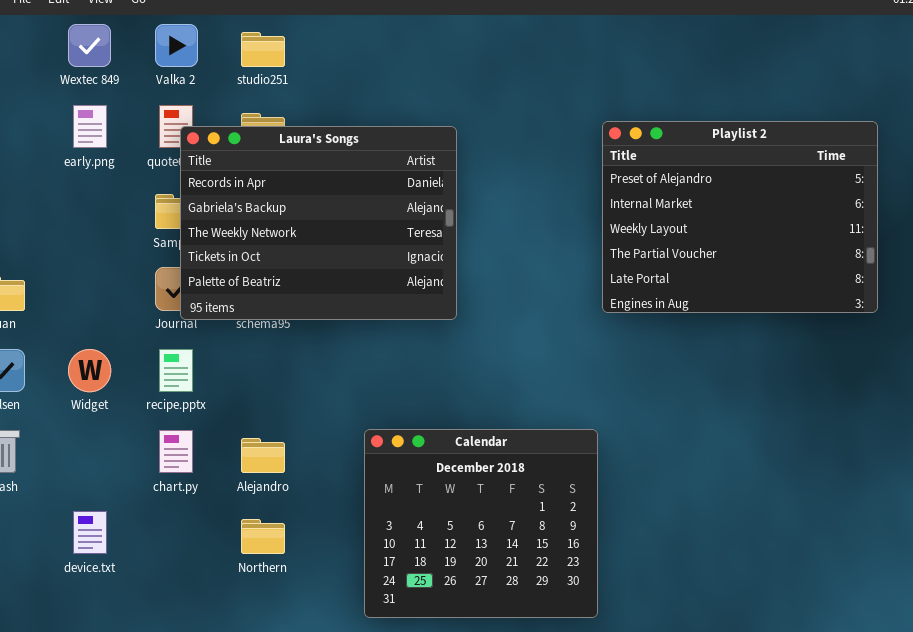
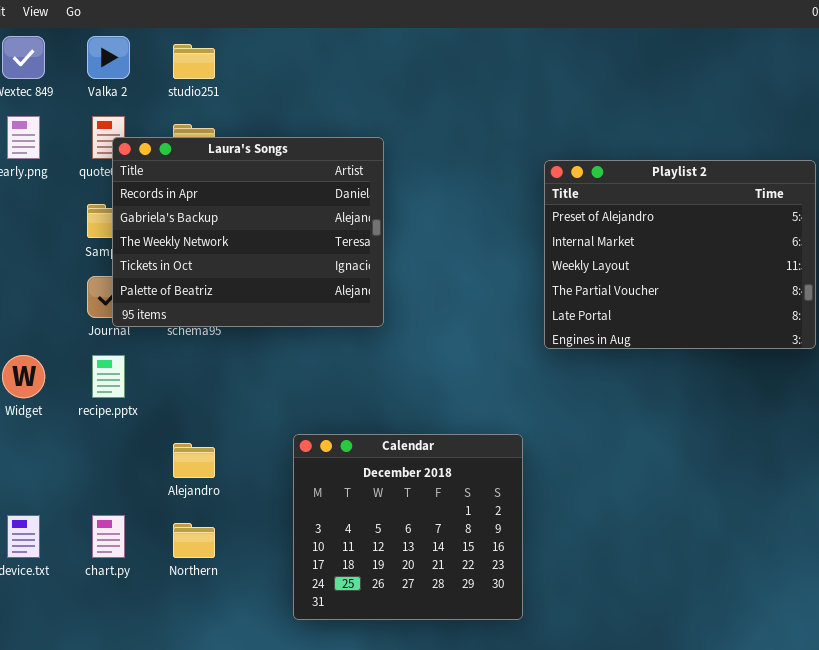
Playlist 2: [602,121,878,313] -> [544,160,816,349], moved
chart.py: [159,430,193,473] -> [92,515,125,558], moved

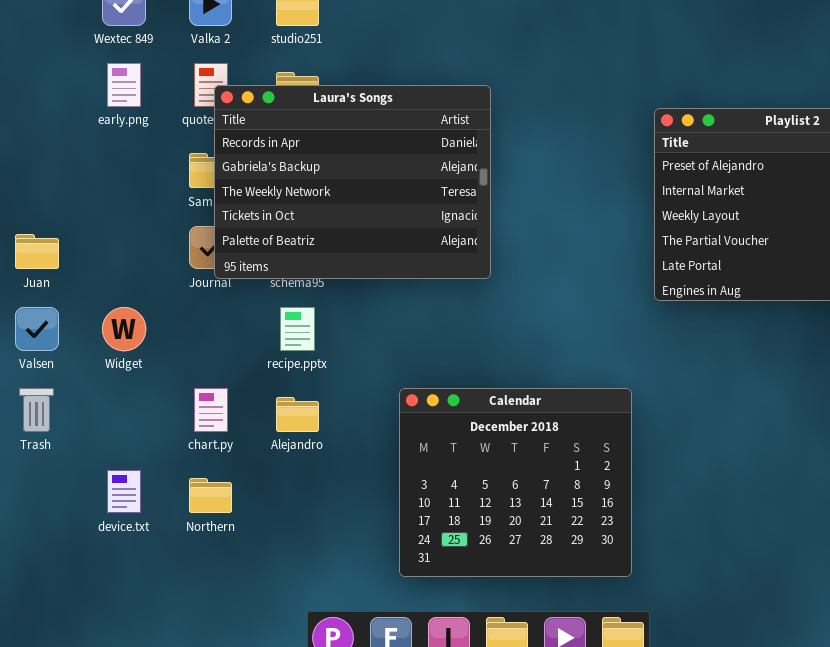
recipe.pptx: [92,355,125,398] -> [280,307,315,351], moved
chart.py: [92,515,125,558] -> [194,388,228,432], moved
Northern: [173,523,215,558] -> [189,478,232,513], moved

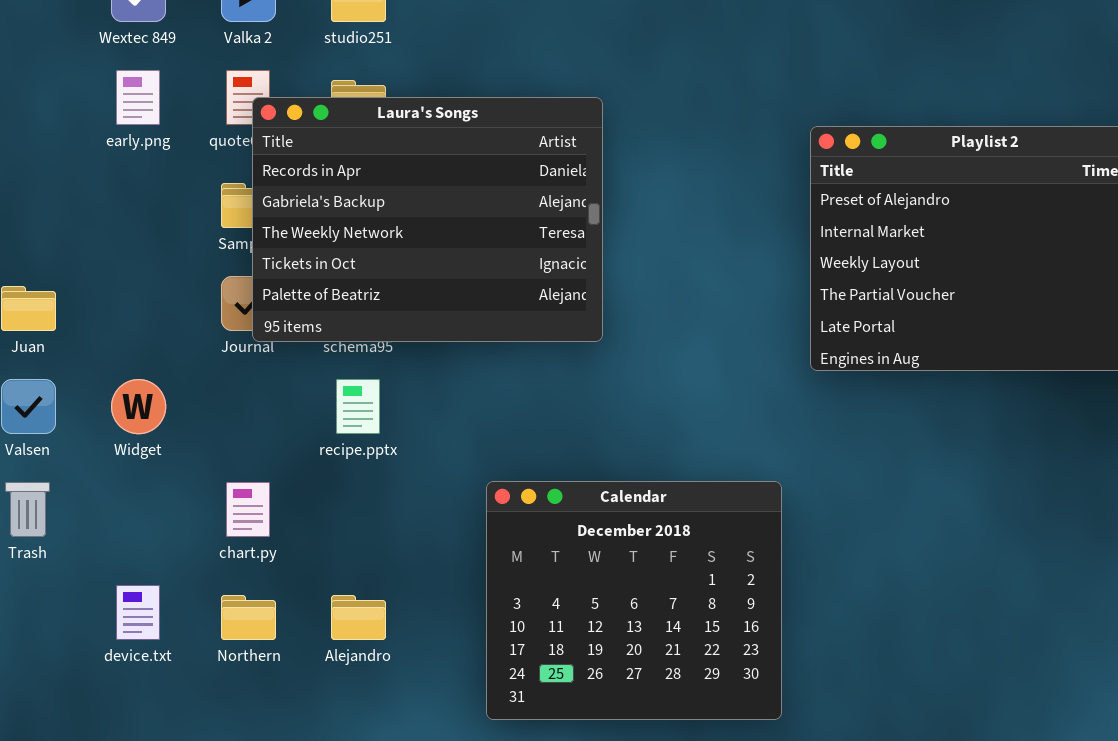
Alejandro: [276,397,319,432] -> [331,595,386,640], moved

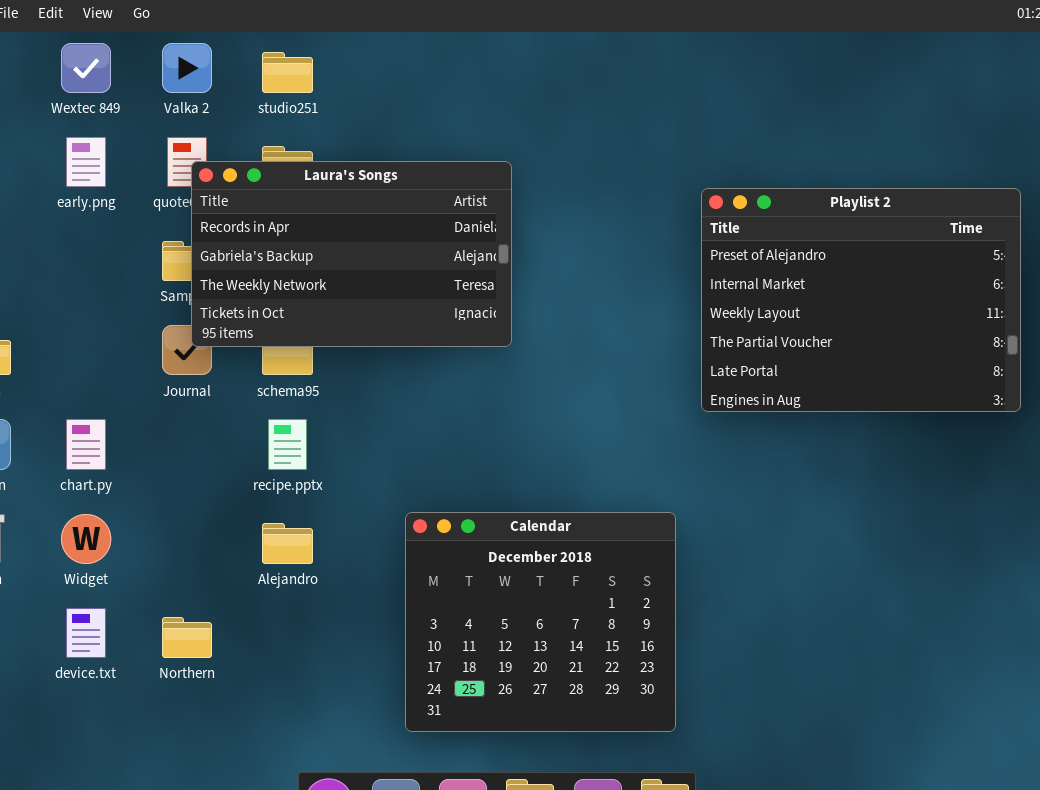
Laura's Songs: [252,97,603,342] -> [191,161,512,347], resized
Widget: [111,379,166,434] -> [61,514,111,564], moved
chart.py: [226,482,270,537] -> [66,419,106,470], moved
Alejandro: [331,595,386,640] -> [262,523,313,564], moved

